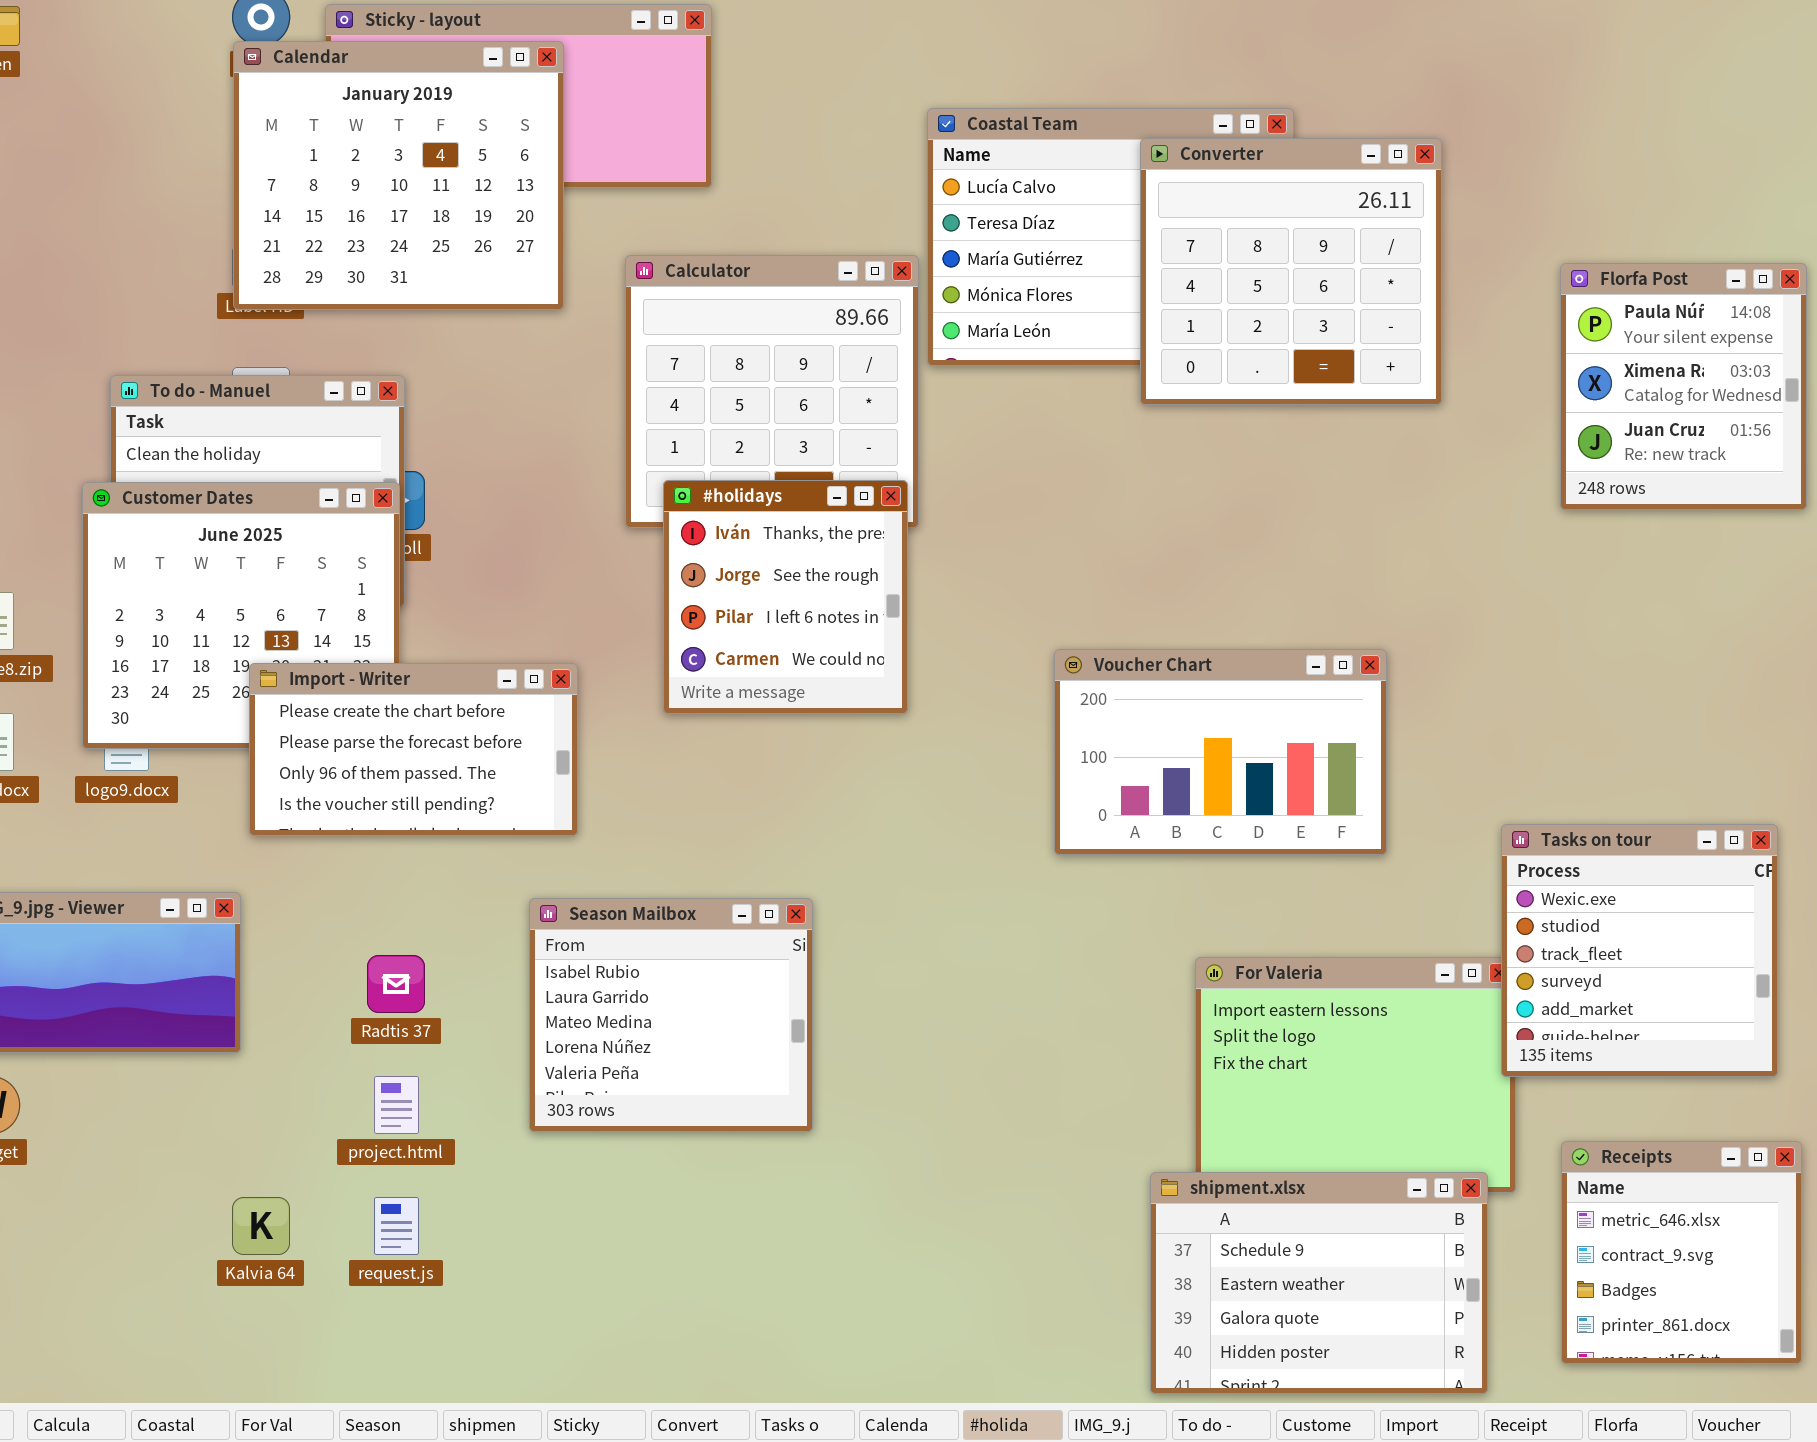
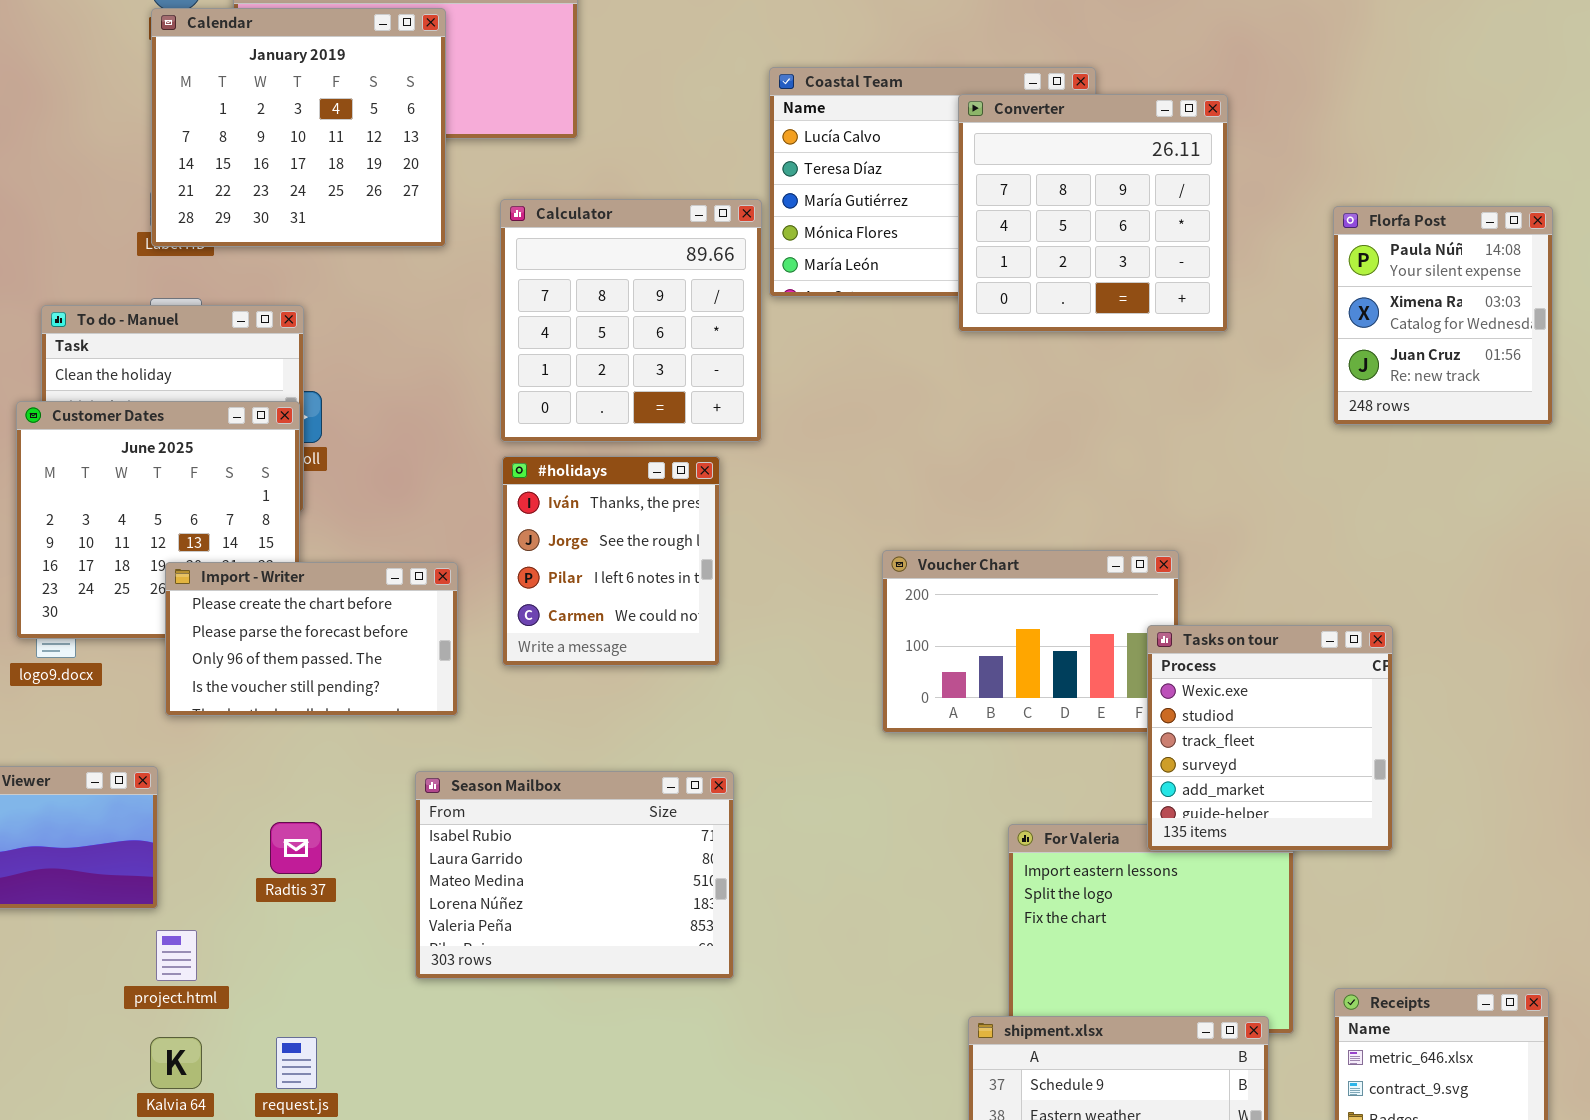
#holidays: [663,480,908,714] -> [502,456,720,666], moved
Tasks on tour: [1501,824,1778,1077] -> [1147,625,1393,851], moved
Season Mailbox: [529,898,813,1132] -> [415,771,734,979], resized
project.html: [374,1076,419,1134] -> [156,930,197,981], moved

